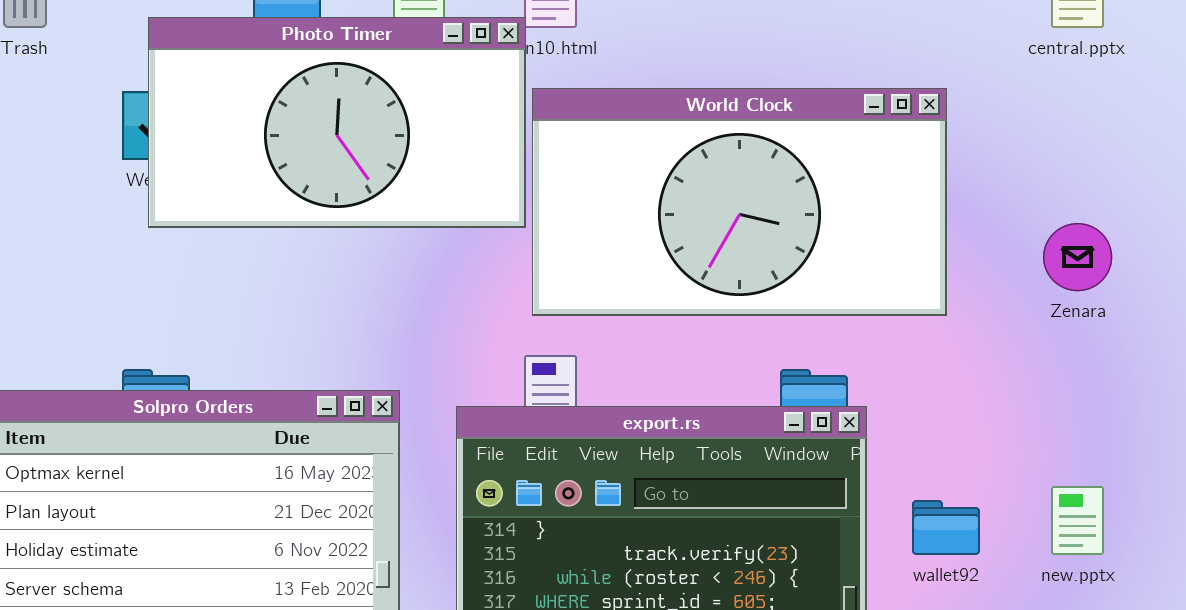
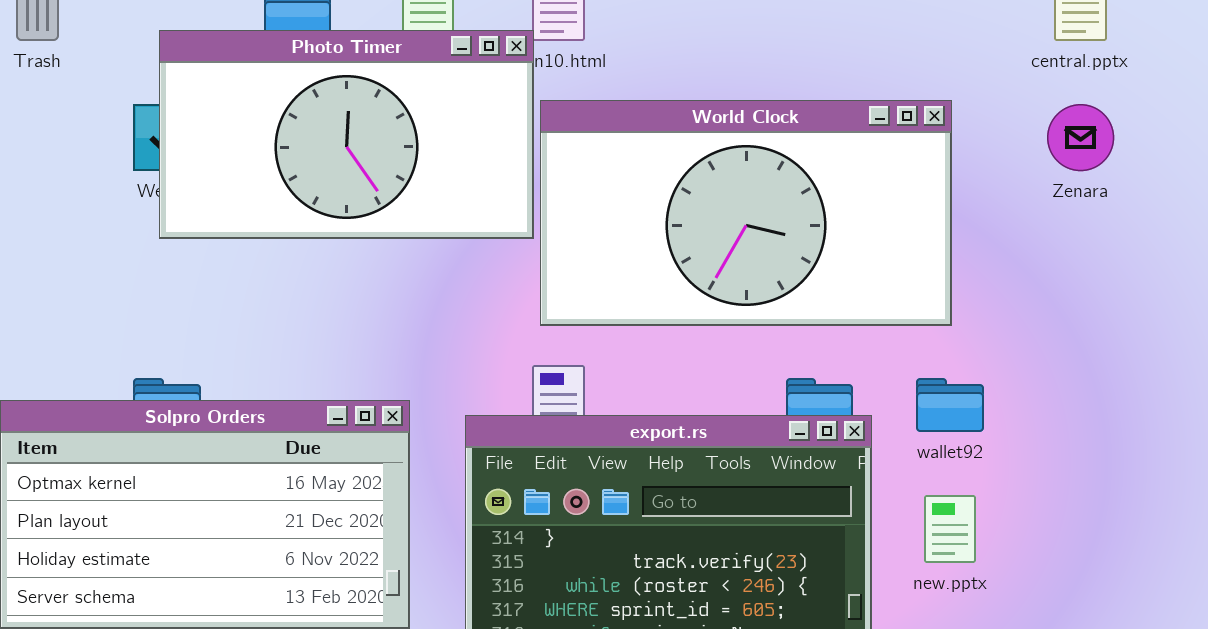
Zenara: [1043,223,1112,291] -> [1047,104,1114,171], moved
new.pptx: [1051,486,1104,555] -> [924,495,976,563], moved
wallet92: [912,500,980,555] -> [916,378,984,432], moved

